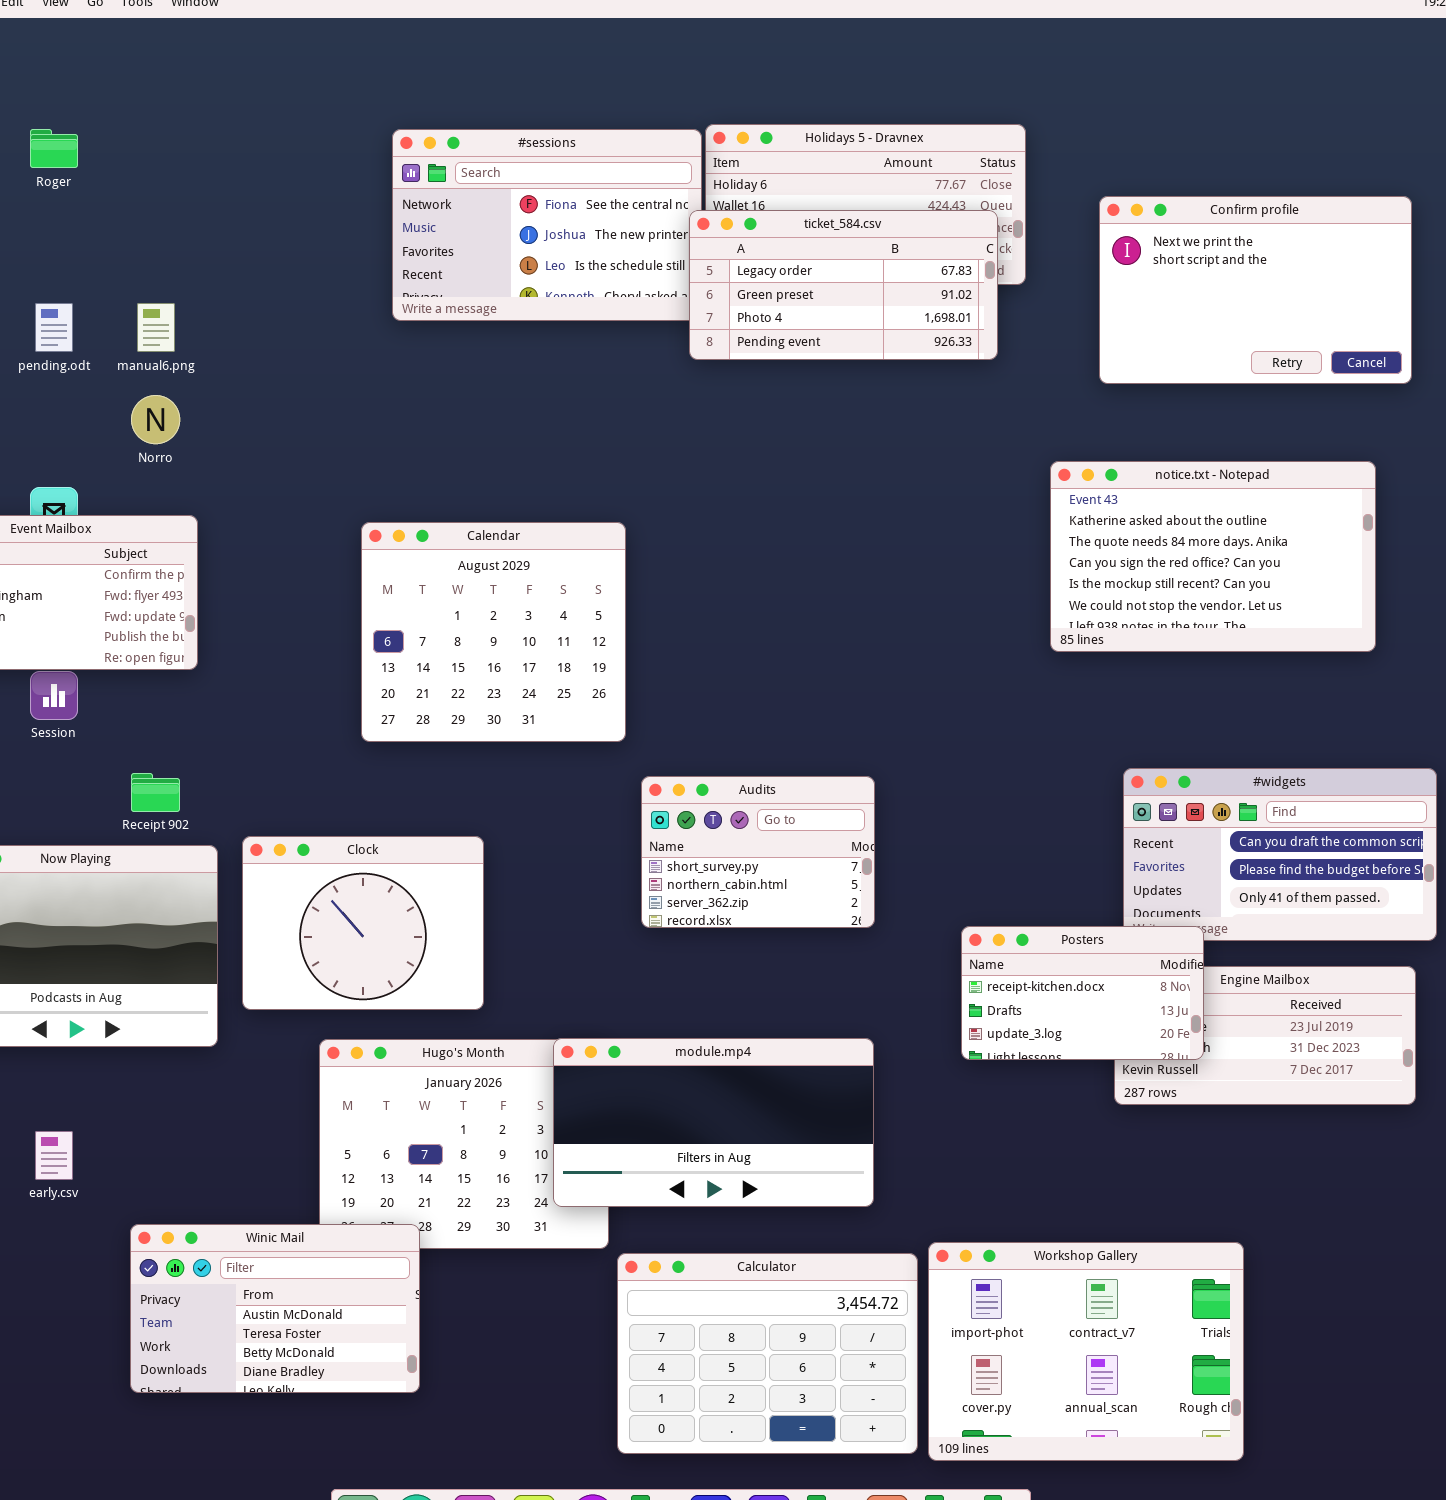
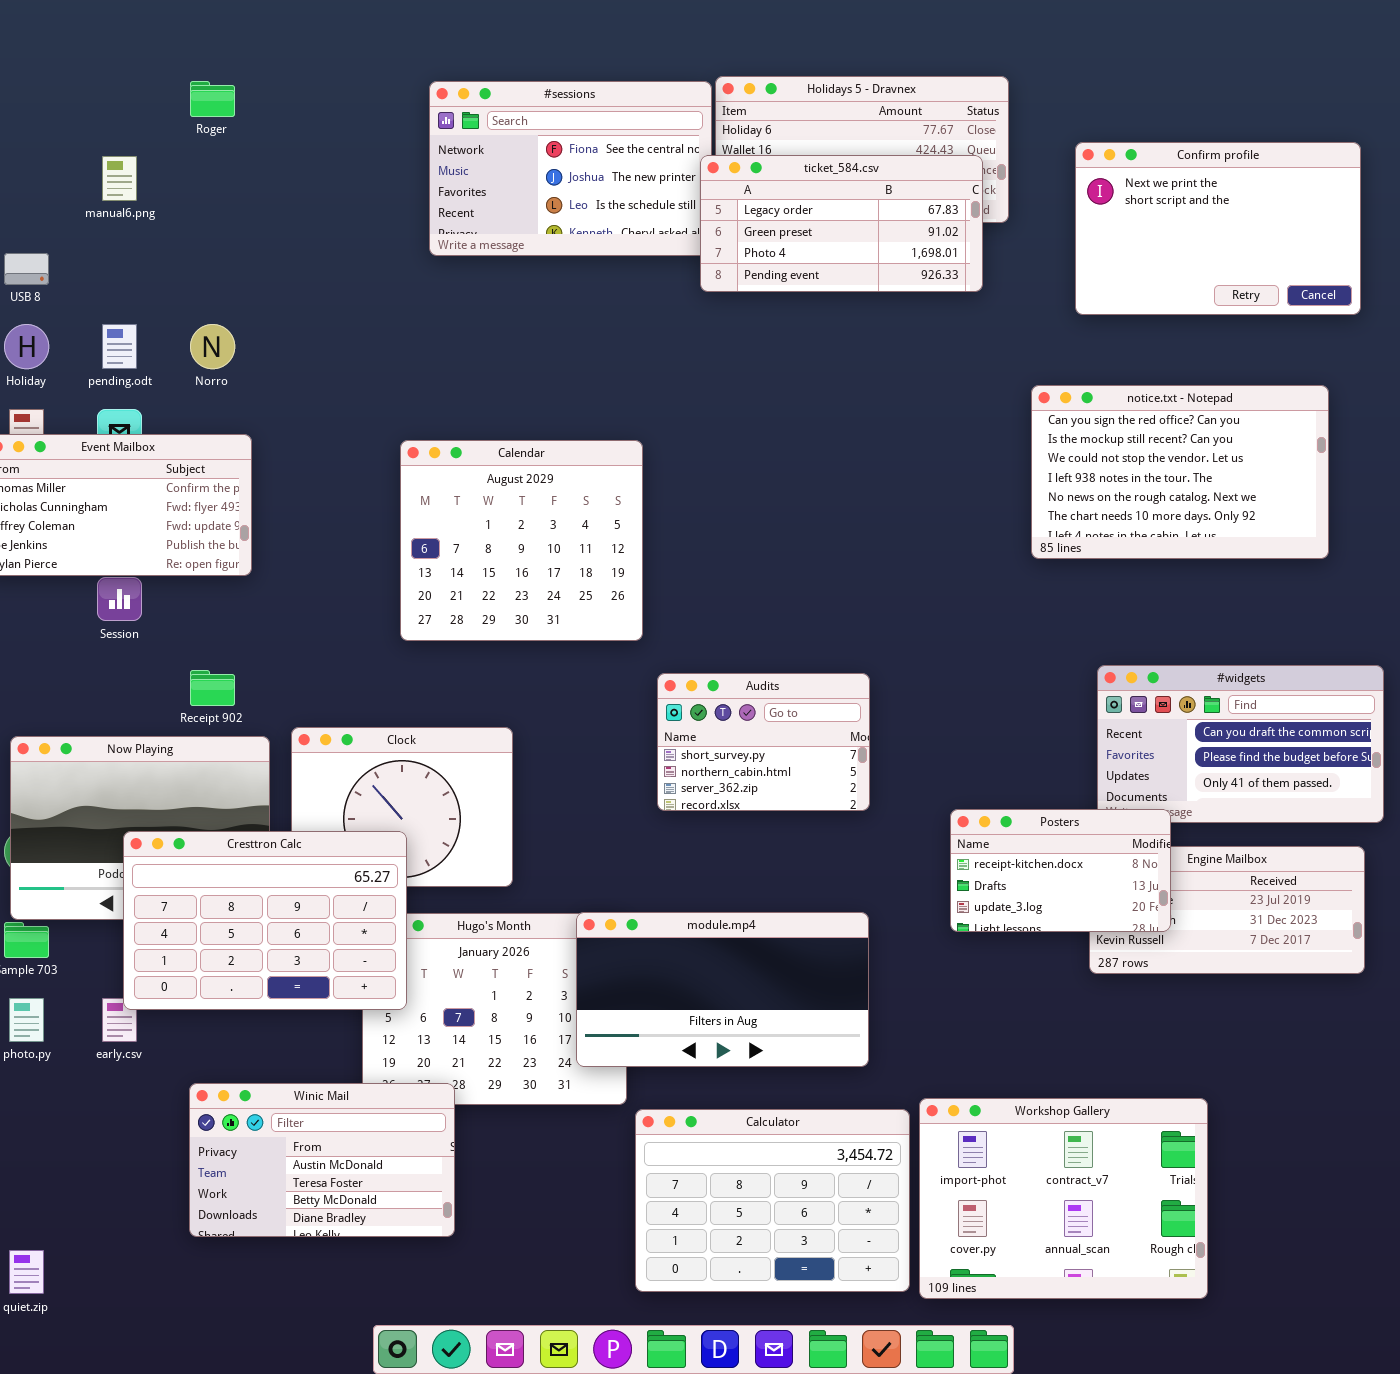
Roger: [30,129,78,168] -> [190,81,235,117], moved
pending.odt: [35,303,73,352] -> [102,324,137,369], moved
manual6.png: [137,303,175,352] -> [102,156,137,201], moved
notice.txt - Notepad: [1050,461,1376,652] -> [1031,385,1329,559], scrolled down 3 rows
Cresttron Calc: none -> [123,831,407,1010], opened

